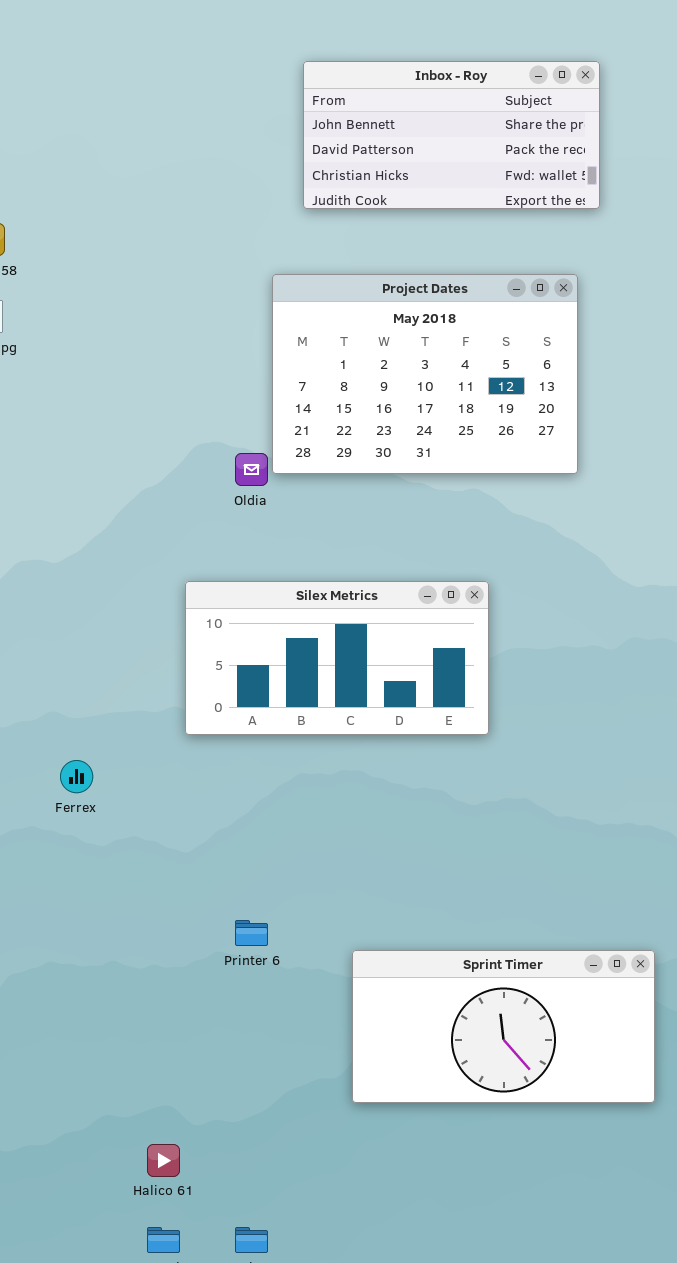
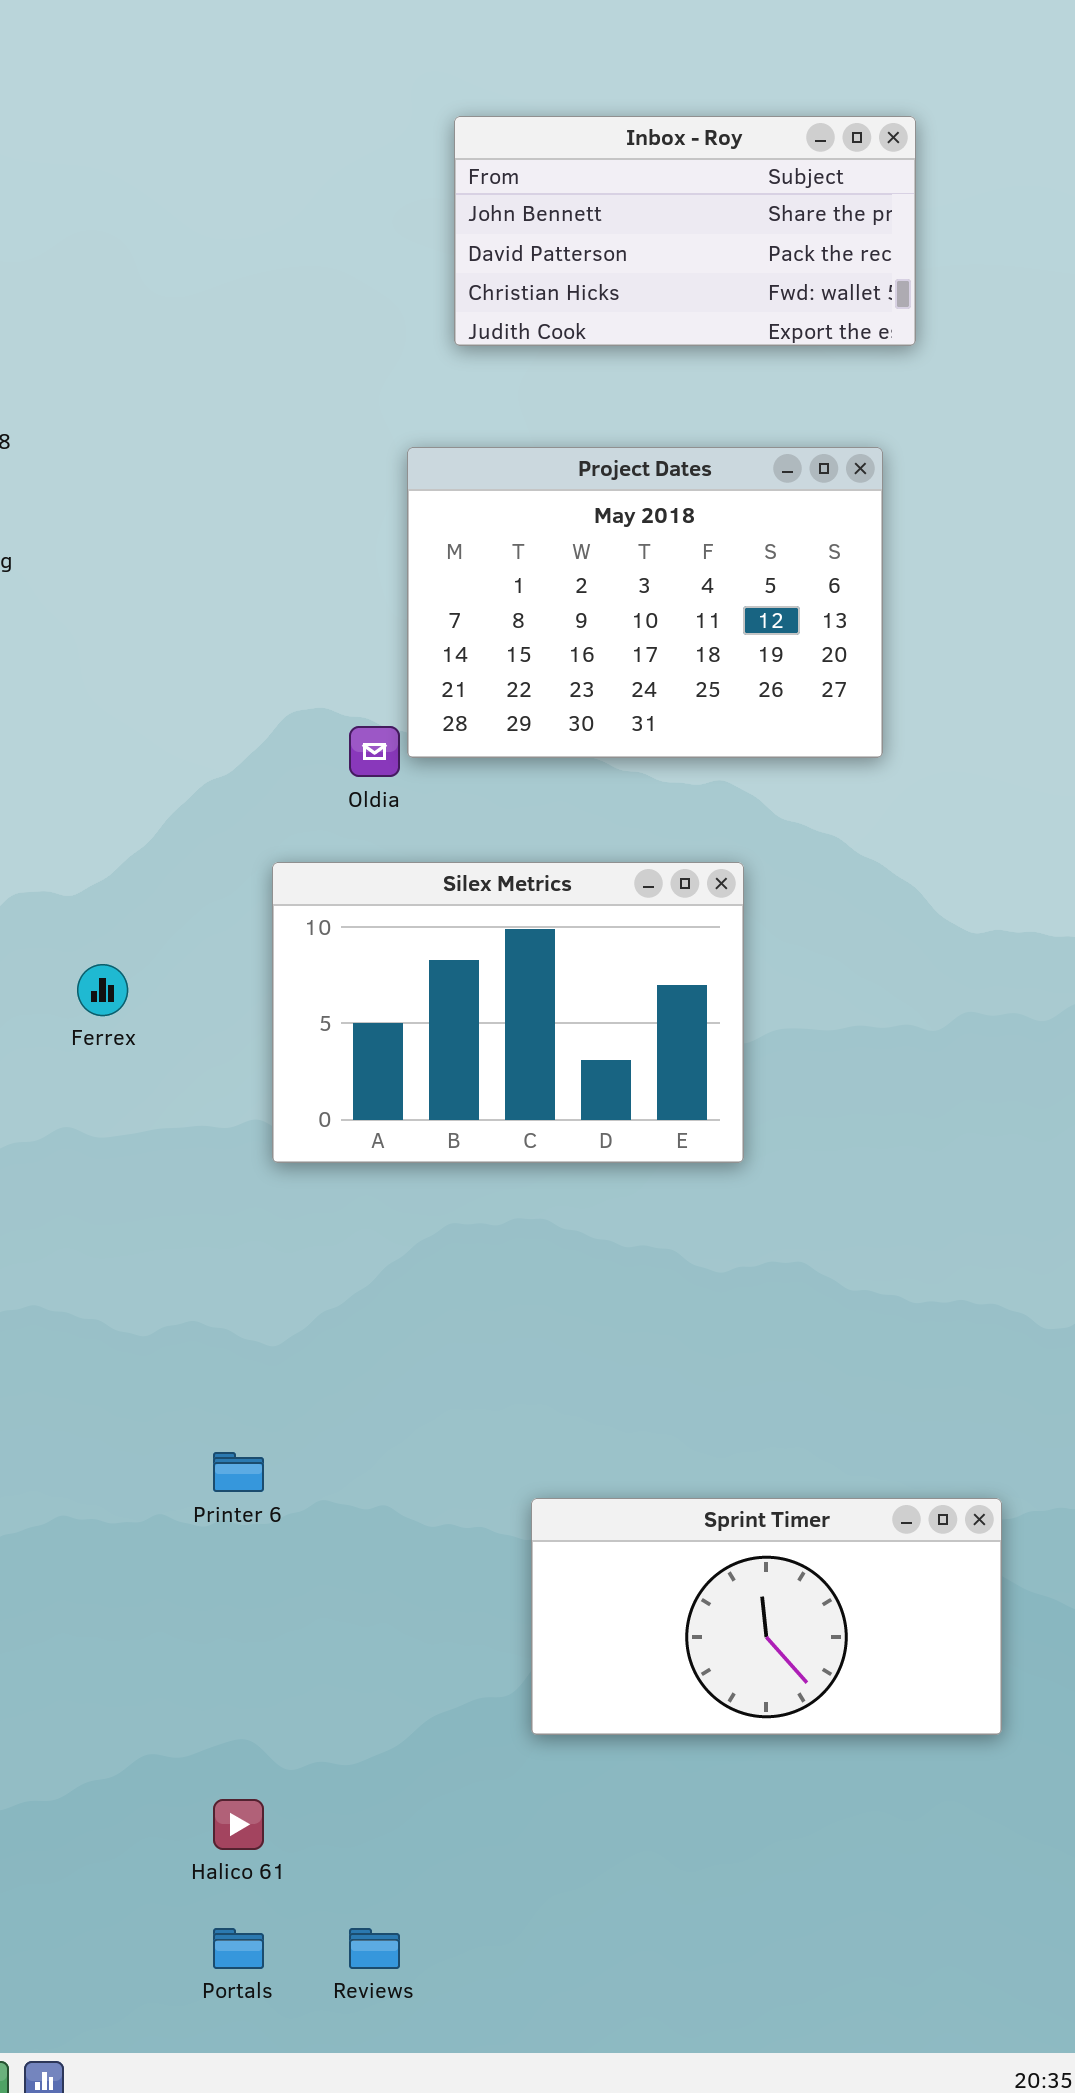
Silex Metrics: [185,581,489,735] -> [272,862,744,1163], resized
Ferrex: [60,760,93,793] -> [77,964,128,1016], moved
Printer 6: [235,920,268,946] -> [213,1452,264,1492], moved

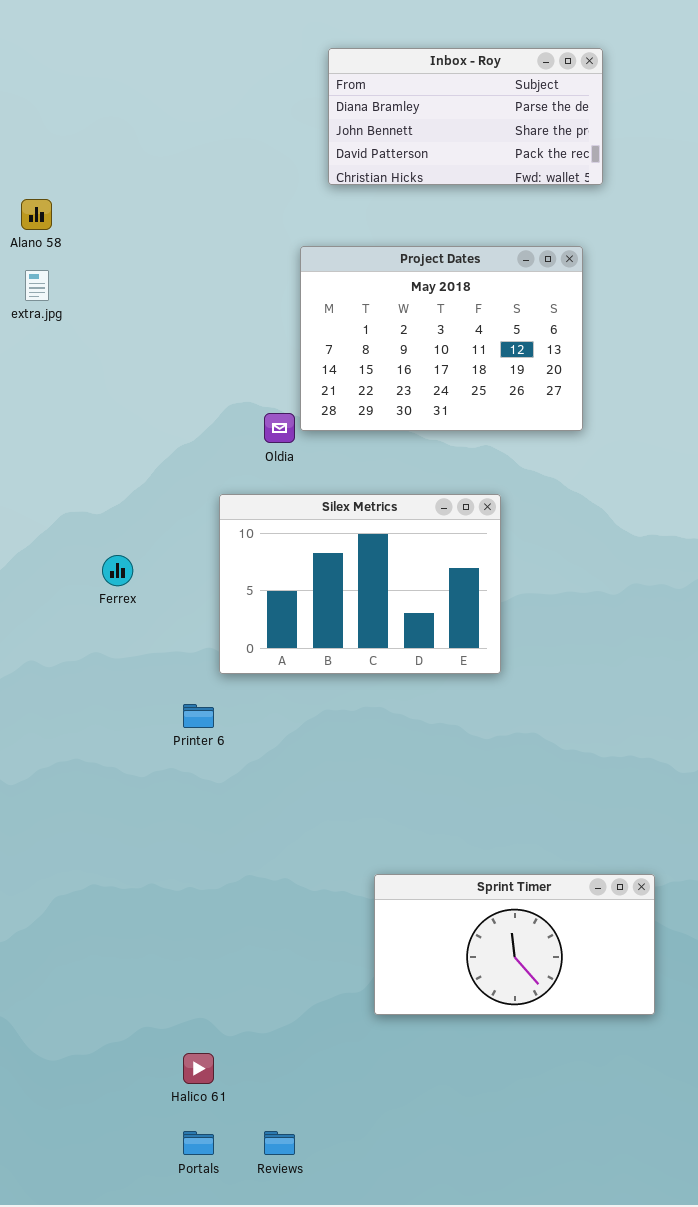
Inbox - Roy: [454,116,916,346] -> [328,48,603,185], scrolled up 1 row
Printer 6: [213,1452,264,1492] -> [183,704,214,728], moved

